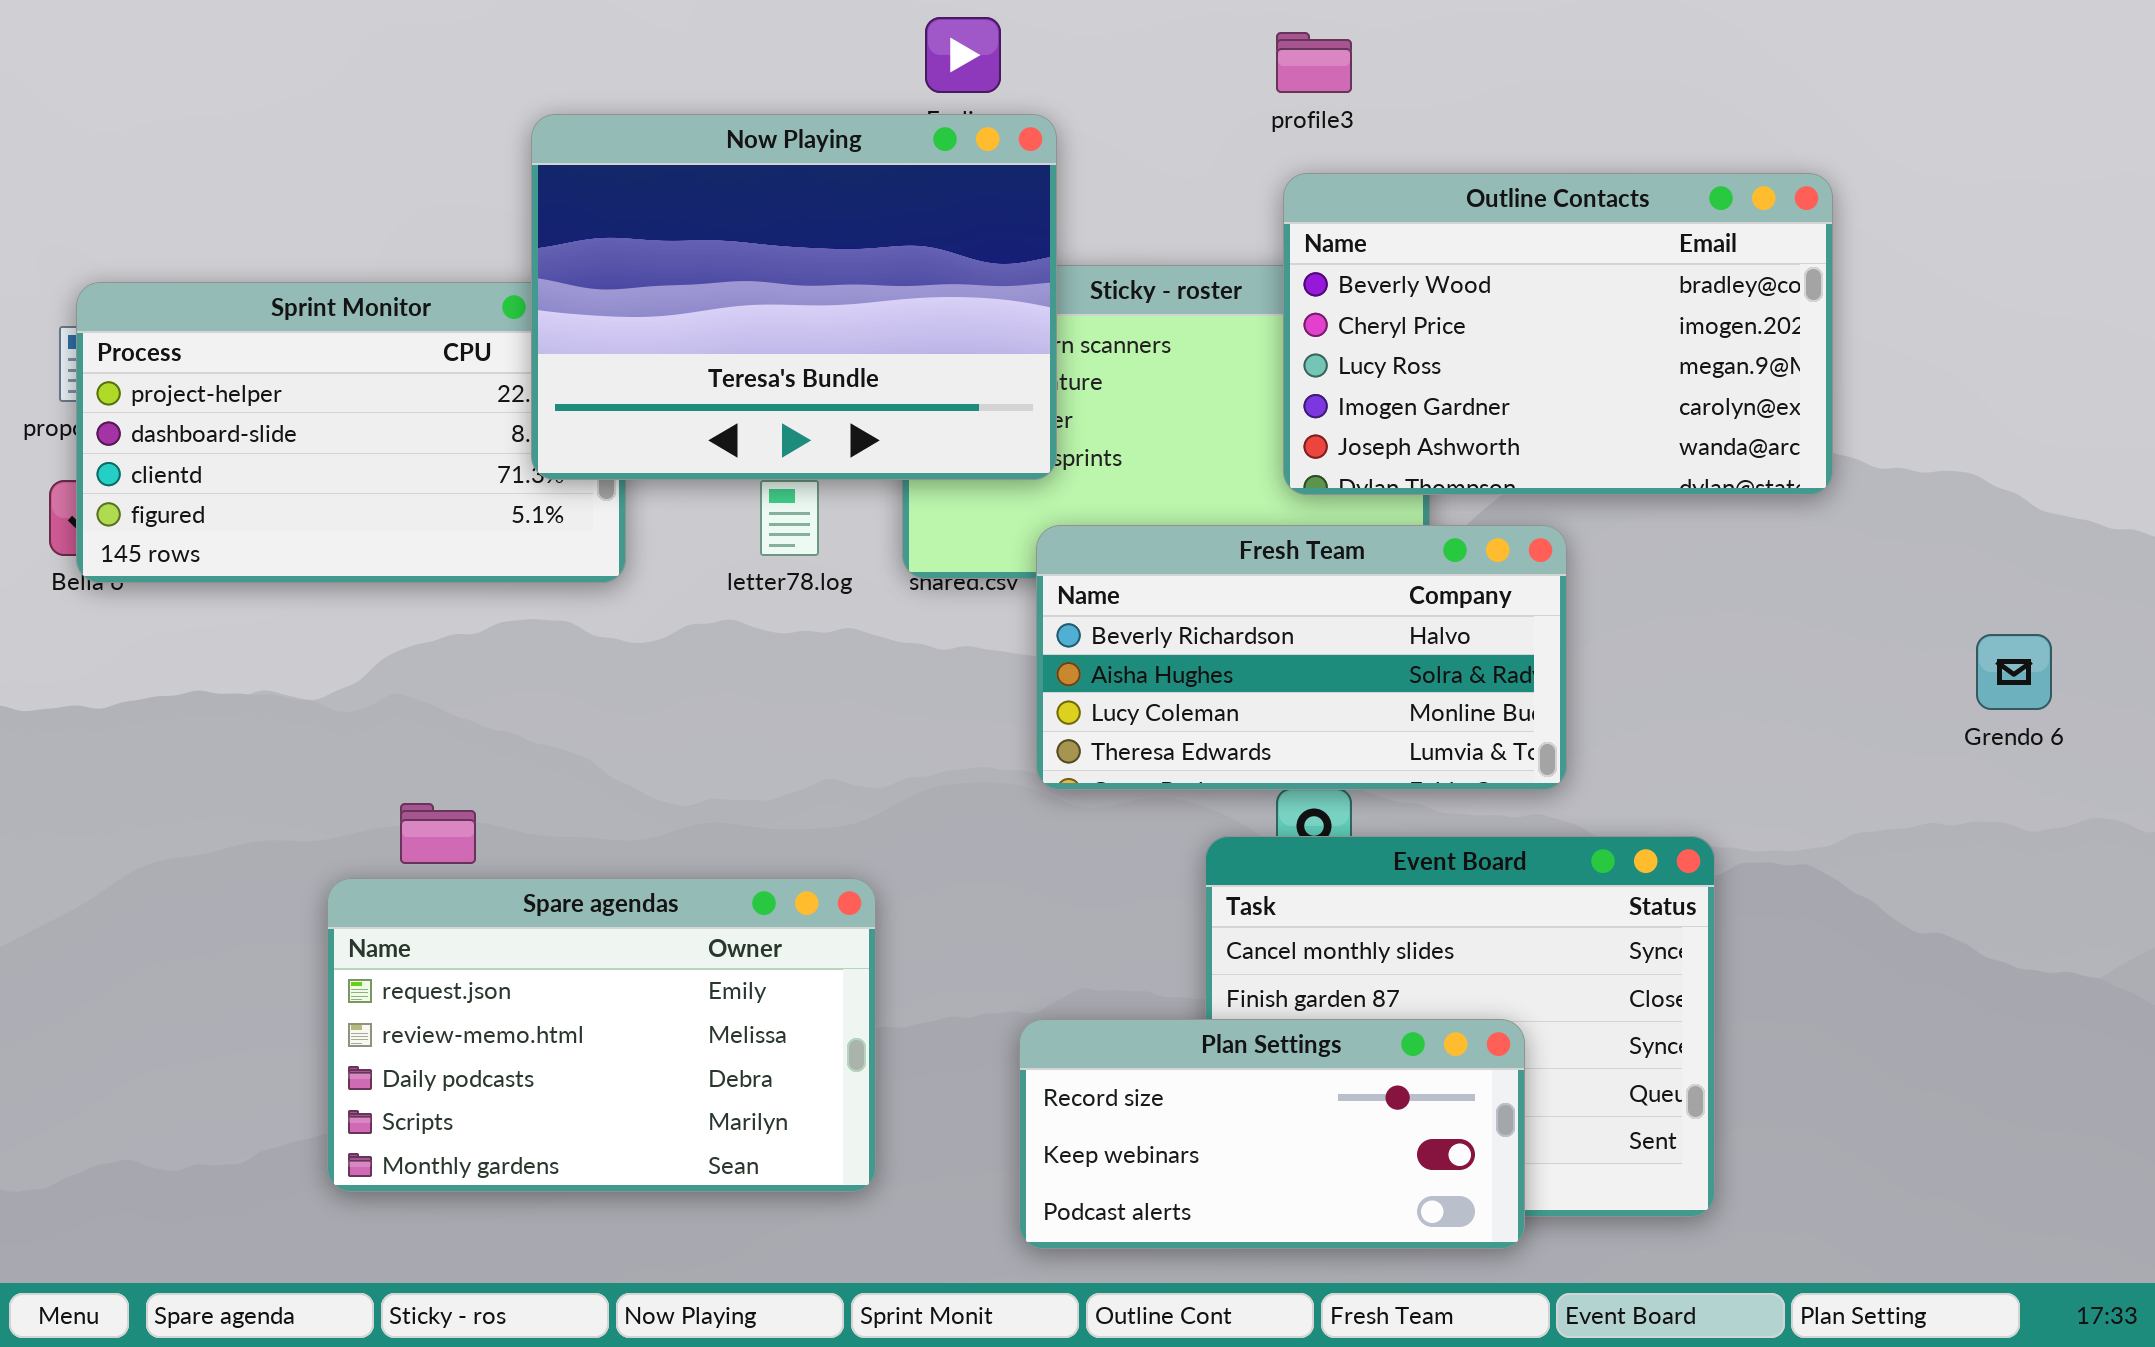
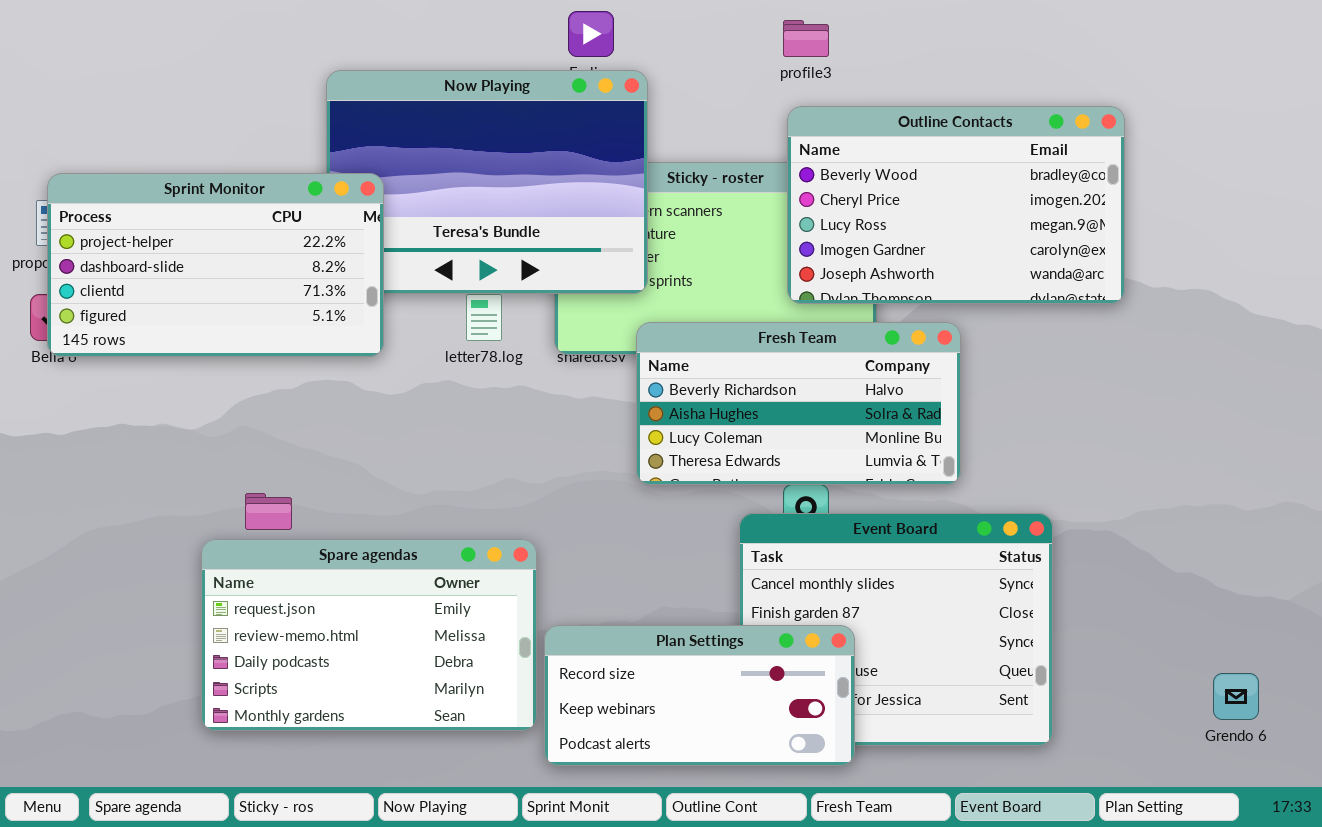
Sprint Monitor: [76,282,626,583] -> [47,173,384,357], raised
Grendo 6: [1976,634,2052,710] -> [1213,673,1259,720], moved
Plan Settings: [1019,1019,1525,1249] -> [544,625,855,766], moved

